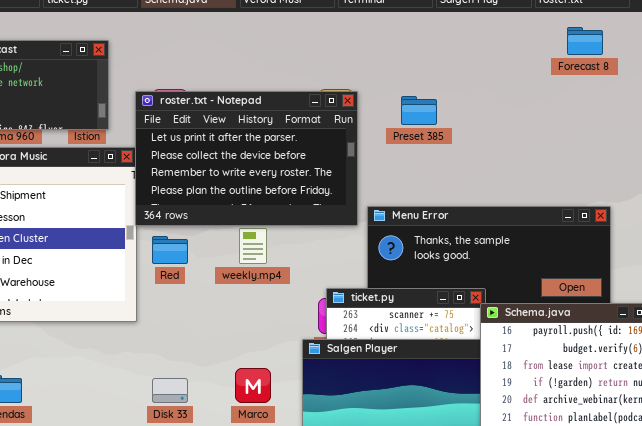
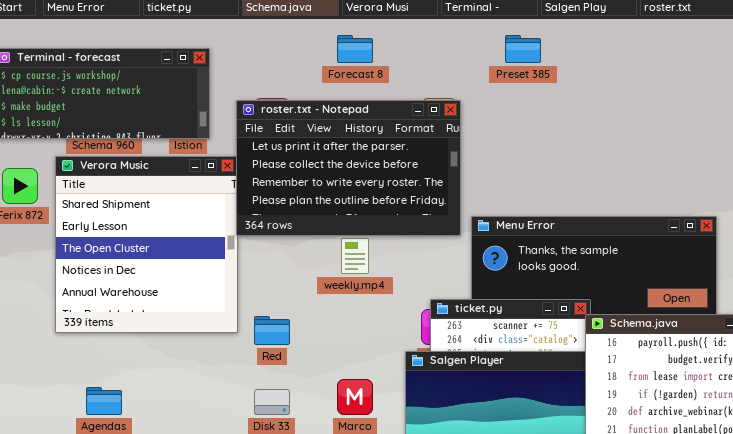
Forecast 8: [567,27,603,55] -> [337,35,373,63], moved
Preset 385: [401,96,437,125] -> [505,35,541,63], moved
Red: [152,236,188,264] -> [254,316,290,345], moved

